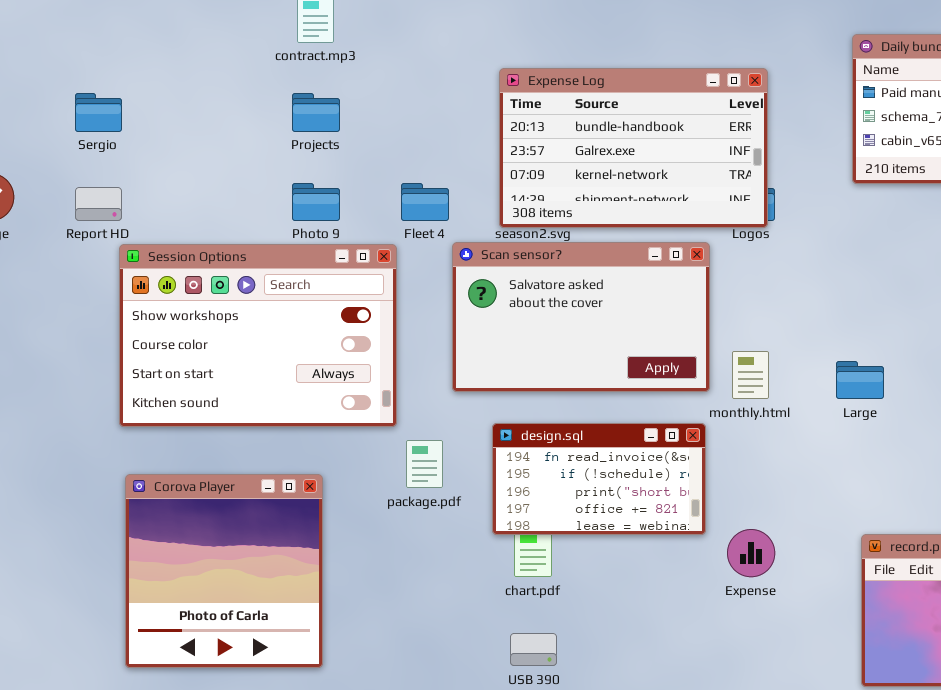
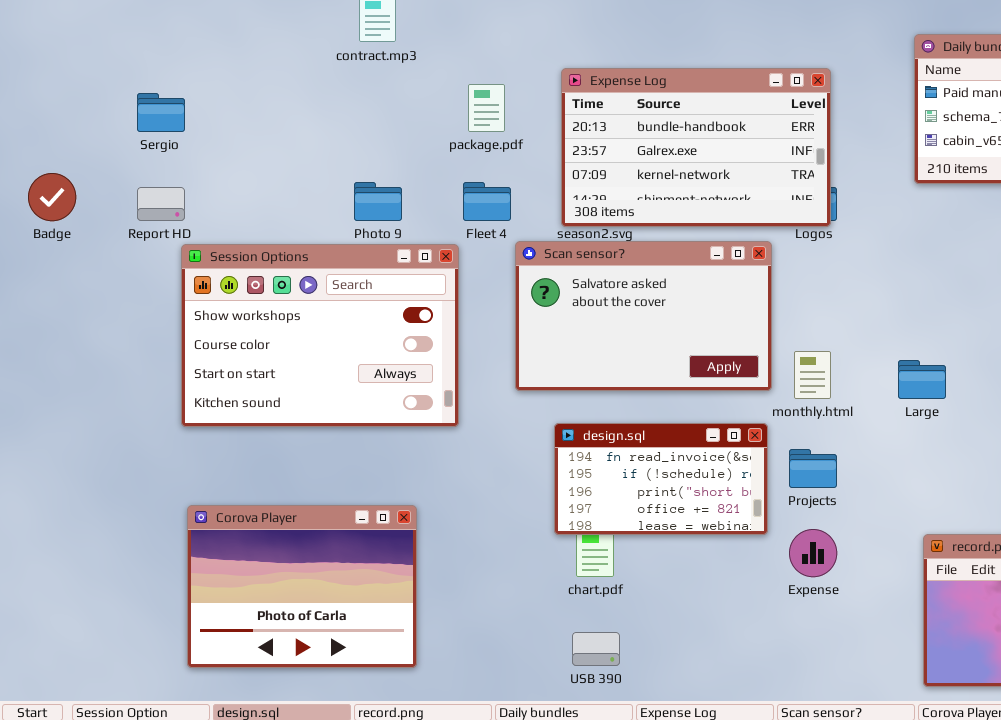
Projects: [292,93,340,132] -> [789,449,837,488], moved
package.pdf: [406,440,443,488] -> [468,84,505,132], moved
Corova Player: [125,474,323,668] -> [187,505,417,668], resized

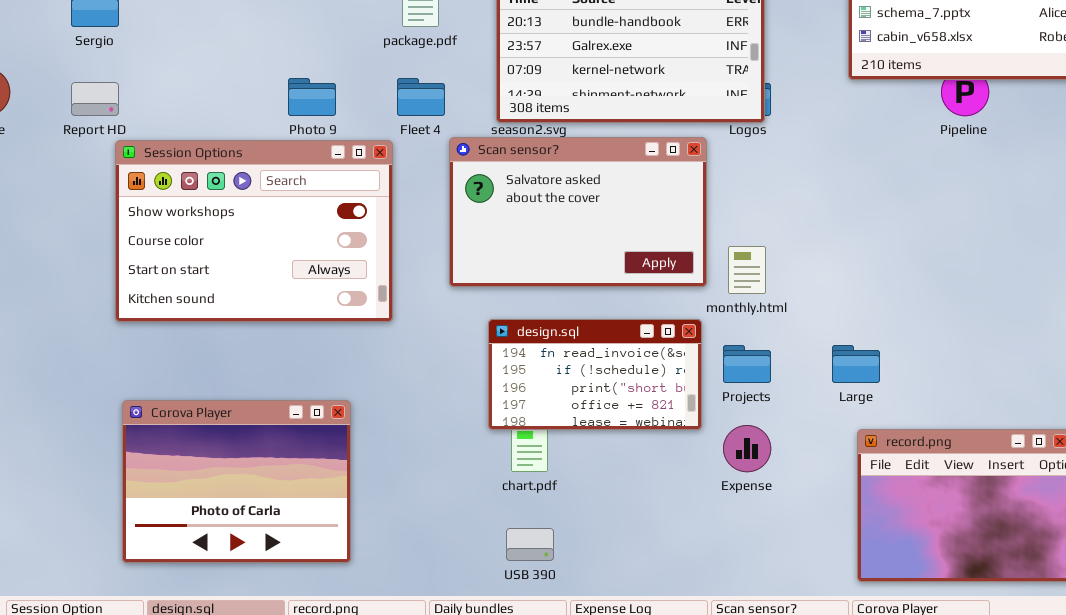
Large: [898,360,946,399] -> [832,345,880,383], moved

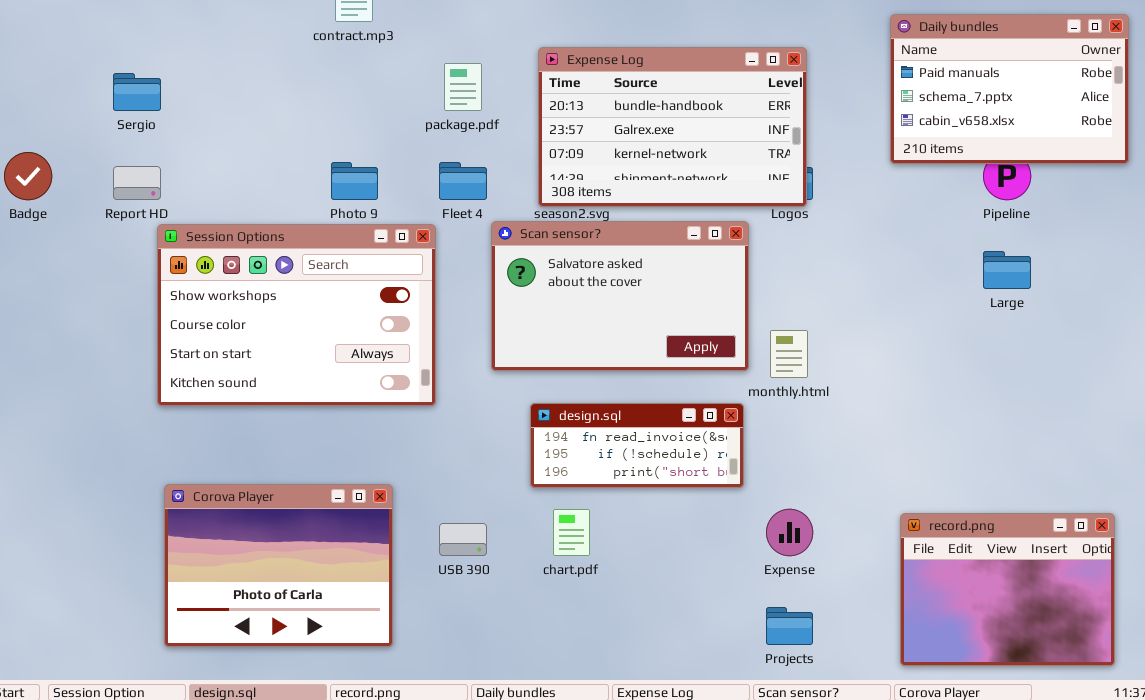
design.sql: [488,319,702,430] -> [530,403,744,488], resized
Projects: [723,345,771,383] -> [766,607,813,645], moved
Large: [832,345,880,383] -> [983,251,1031,289], moved
USB 390: [506,528,554,561] -> [439,523,487,556], moved

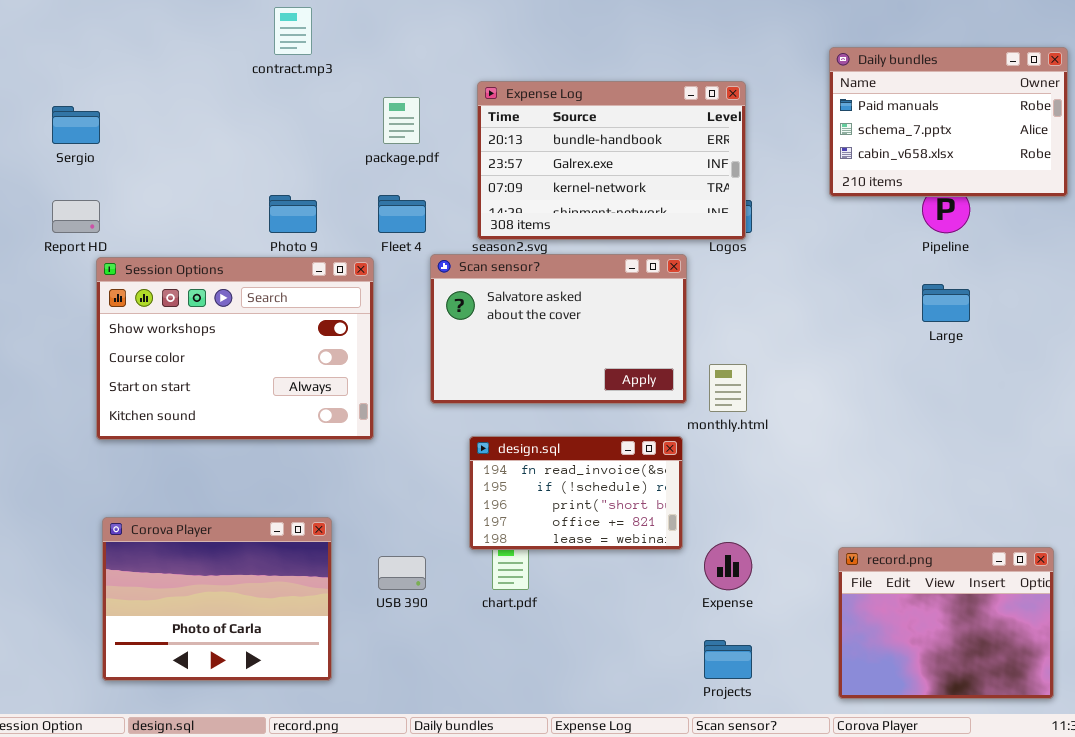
design.sql: [530,403,744,488] -> [469,436,683,550], resized

